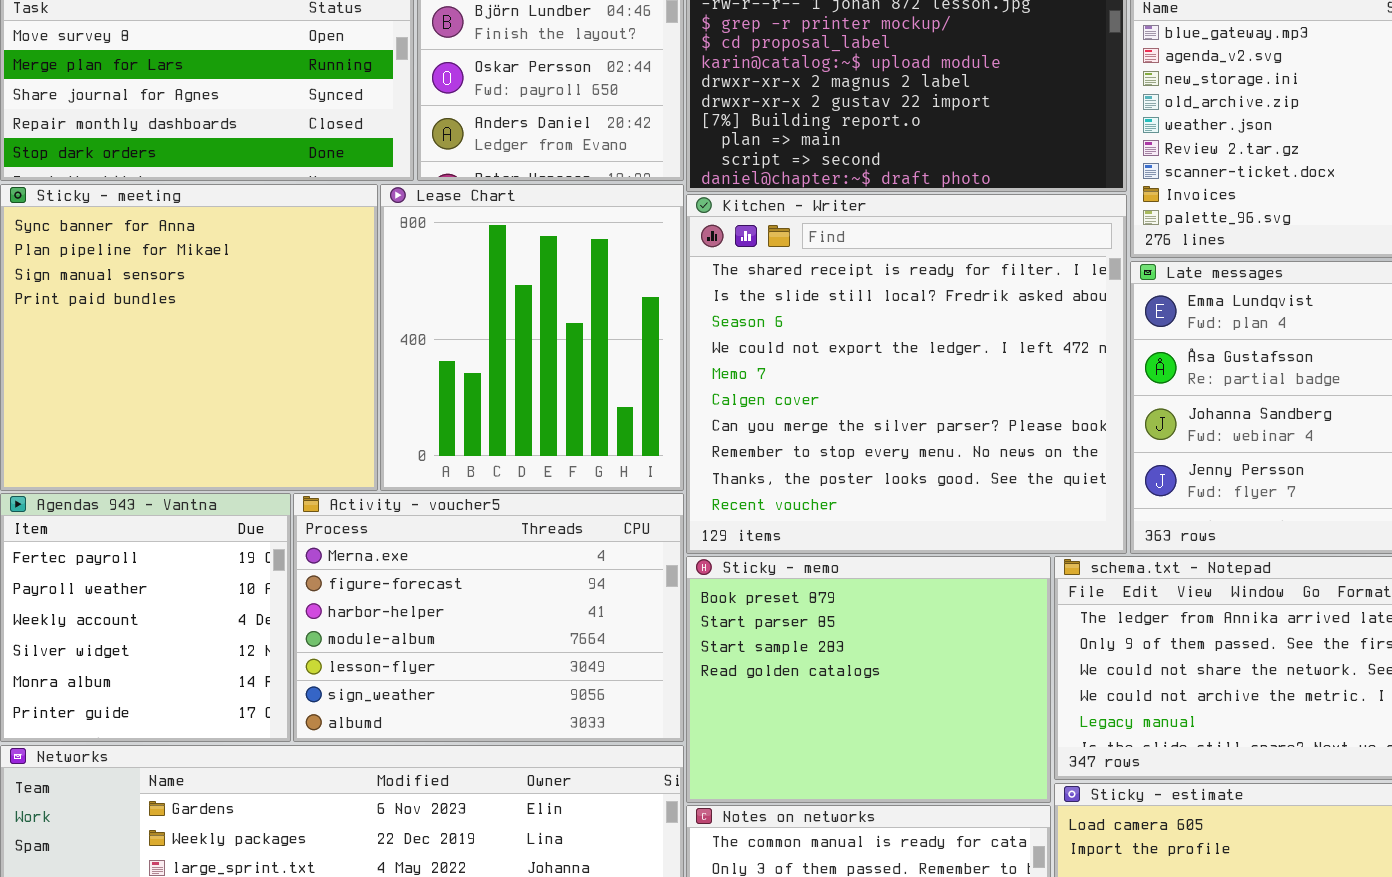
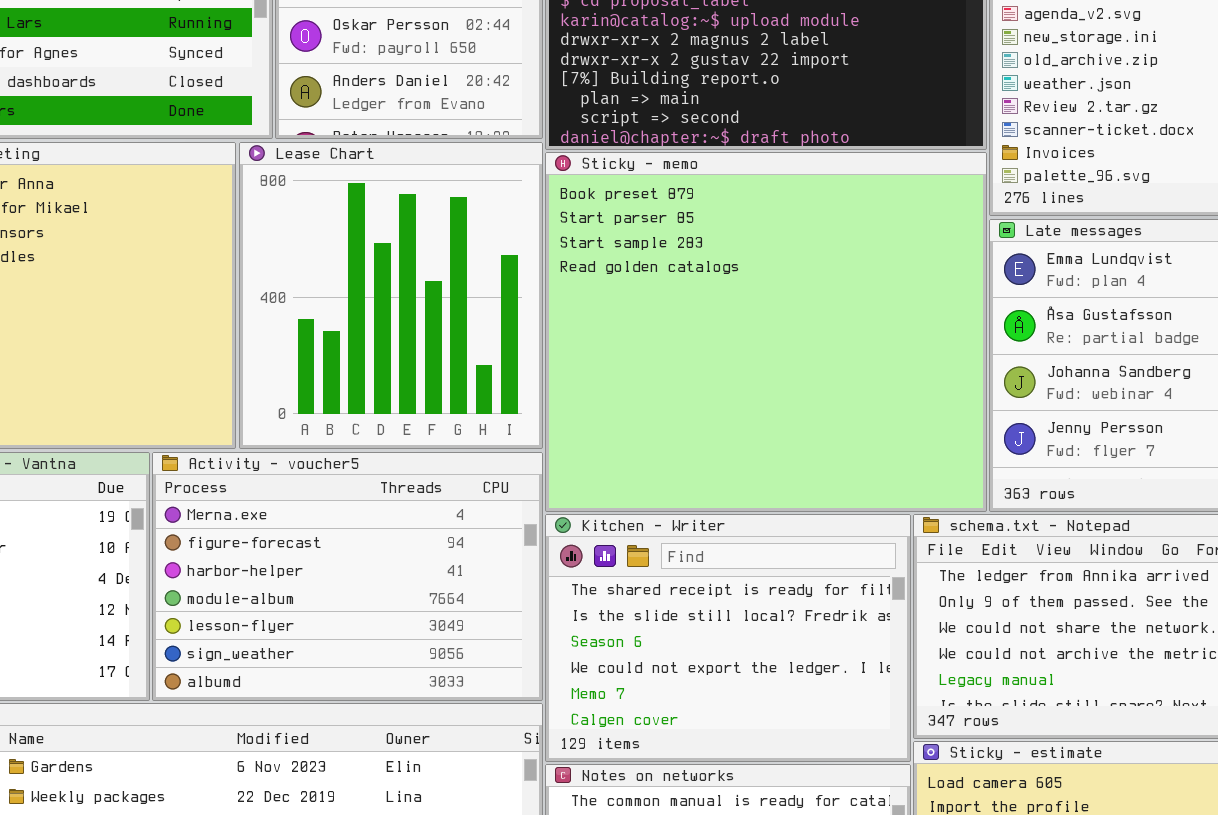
Kitchen - Writer: [686,194,1127,554] -> [545,514,911,762], moved, resized
Sticky - memo: [686,556,1051,803] -> [545,152,987,512], moved, resized

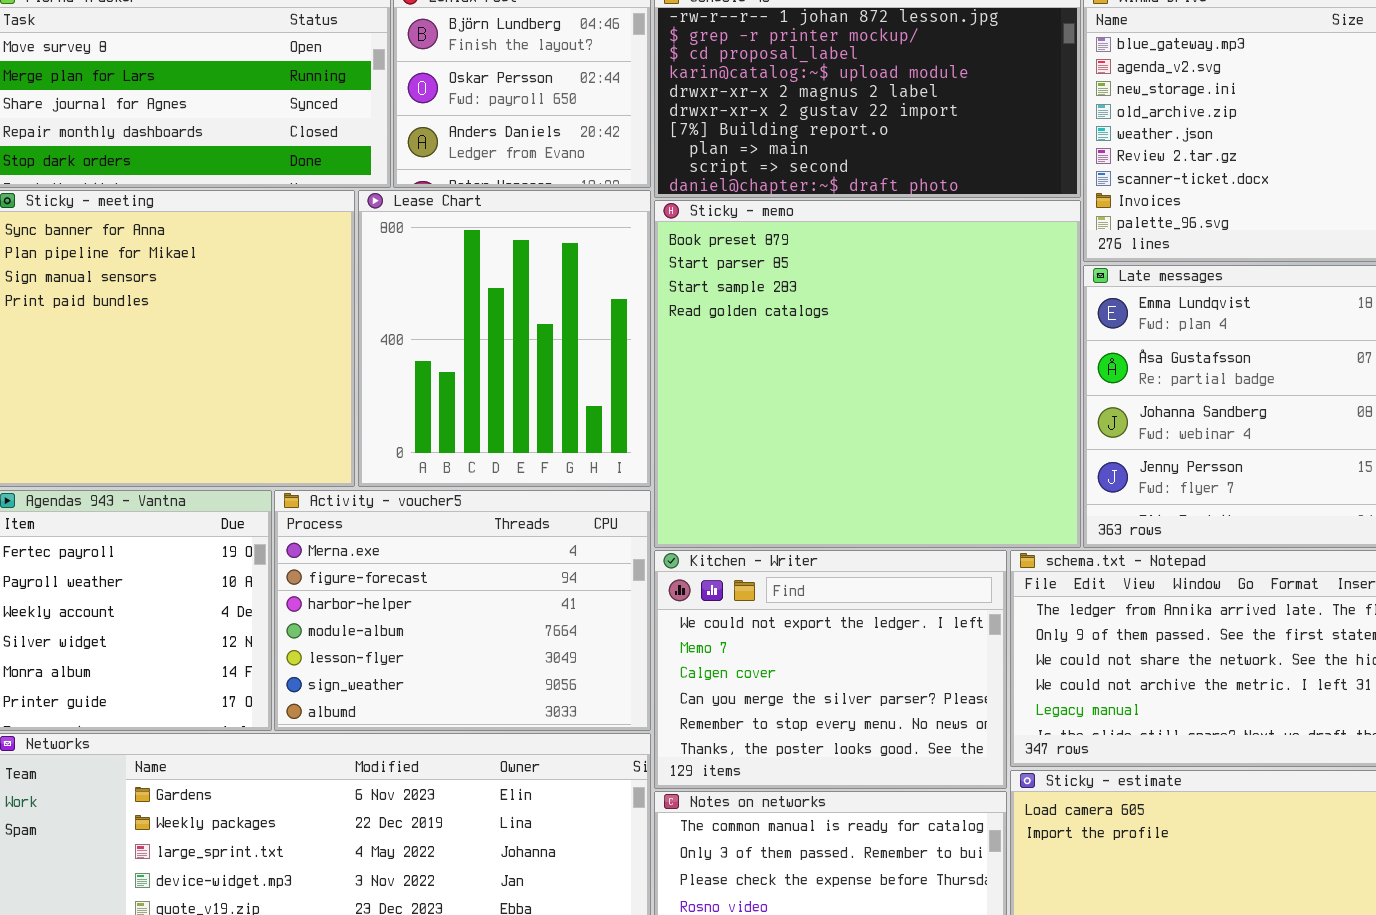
Kitchen - Writer: [545,514,911,762] -> [654,550,1007,789], scrolled down 3 rows

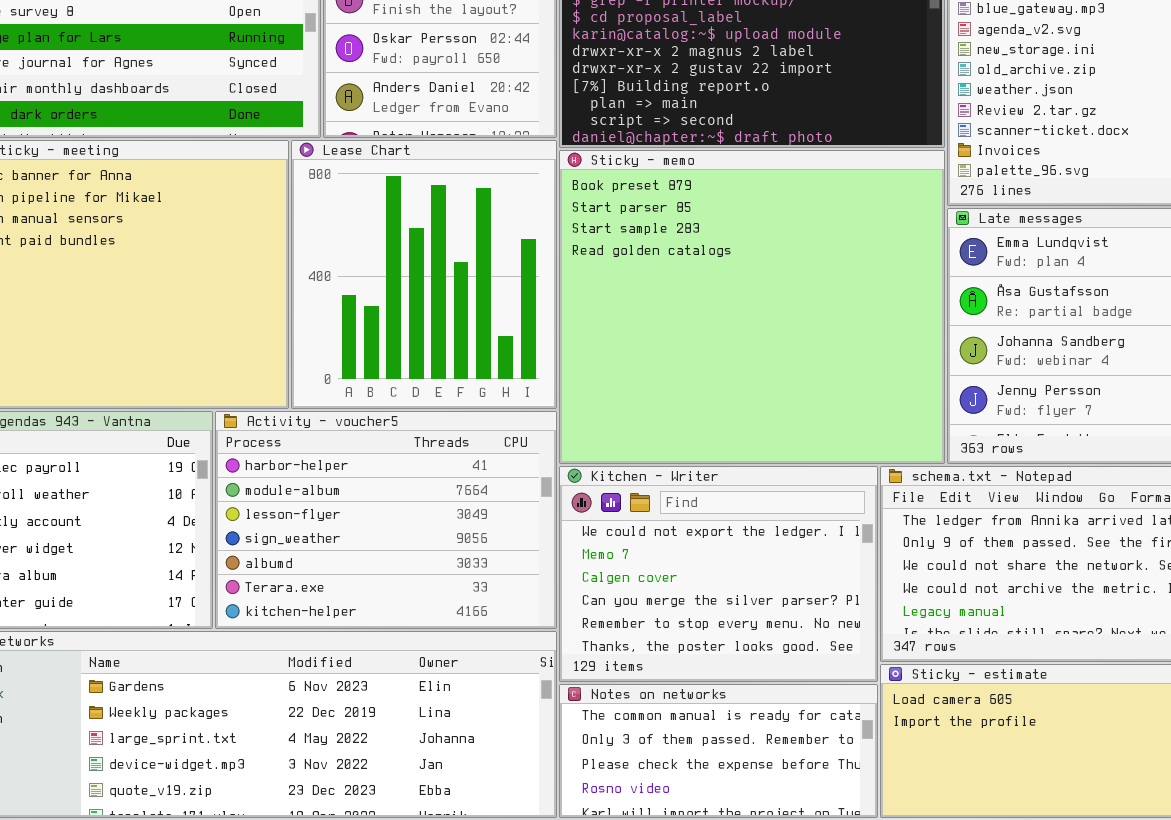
Activity - voucher5: [274,490,651,731] -> [215,411,557,629], scrolled down 2 rows

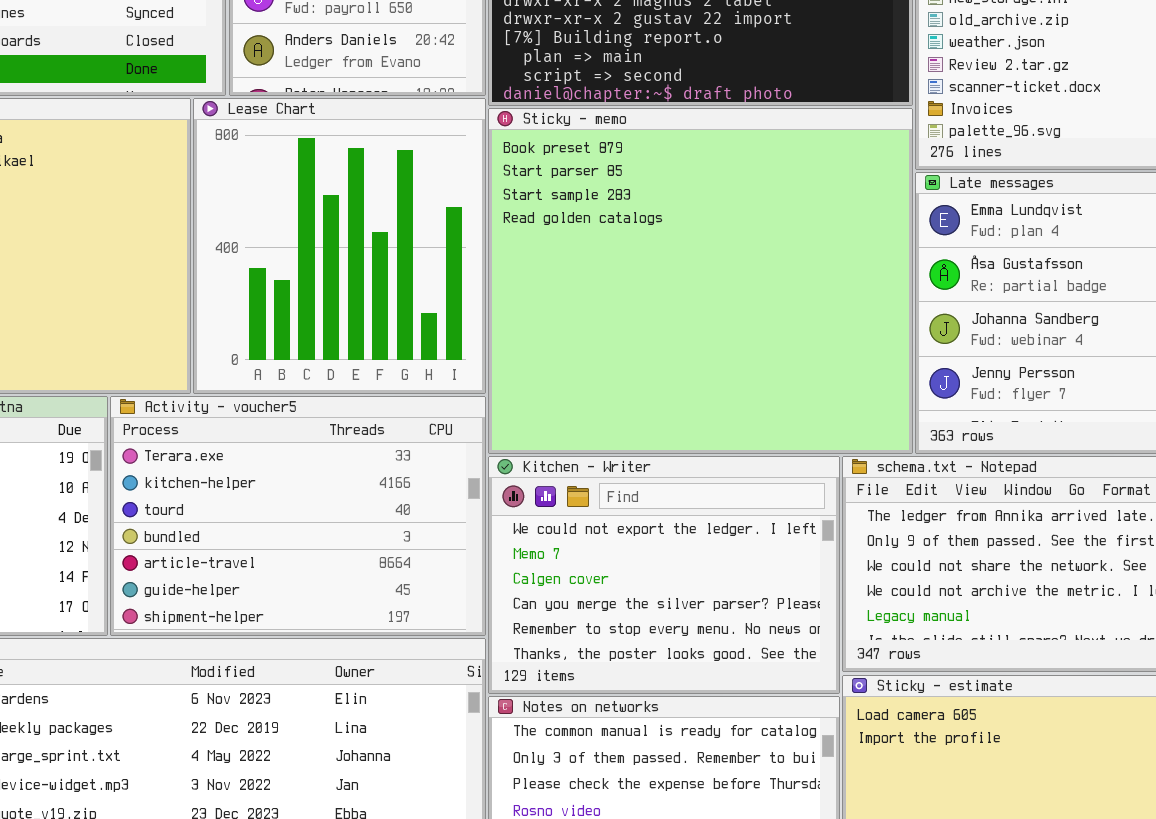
Activity - voucher5: [215,411,557,629] -> [110,396,486,636], scrolled down 5 rows

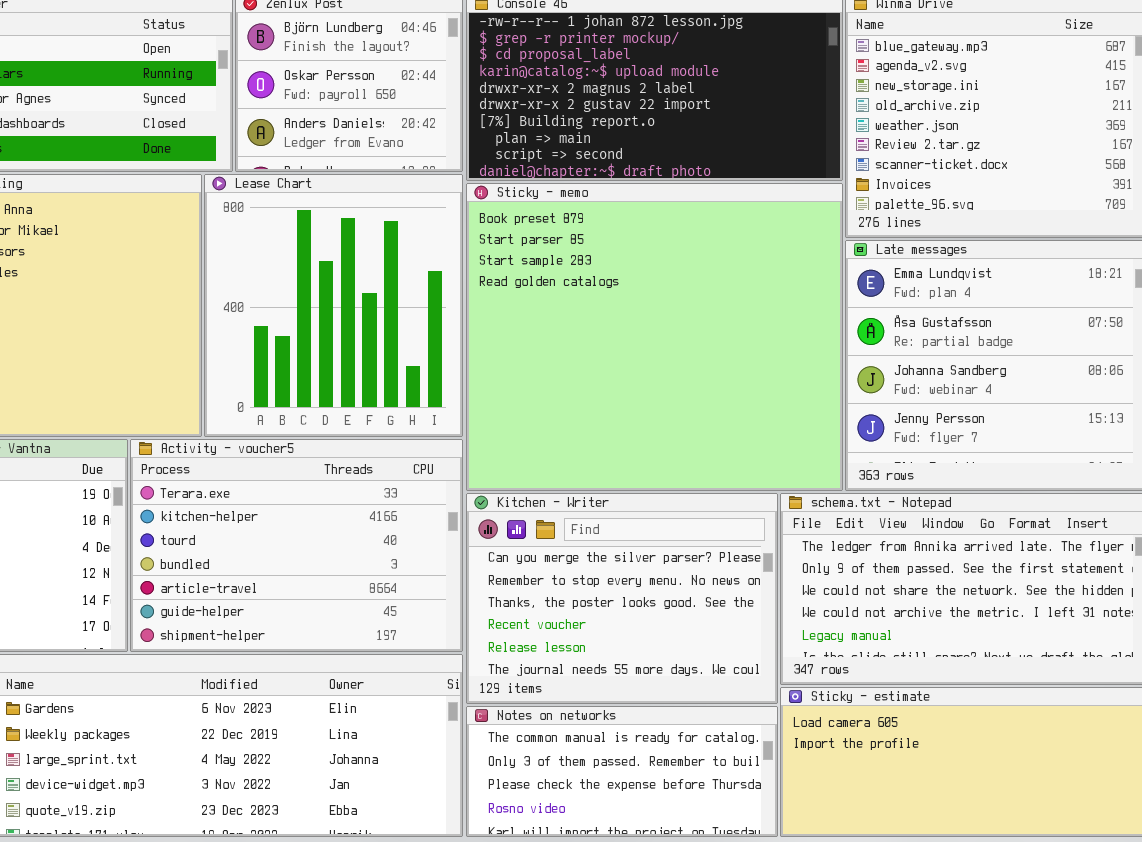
Kitchen - Writer: [488,456,840,694] -> [466,493,778,704], scrolled down 3 rows

